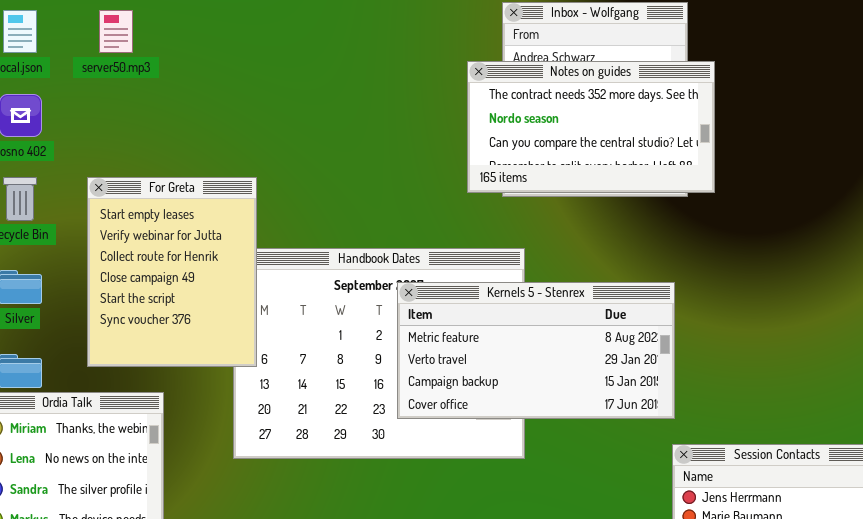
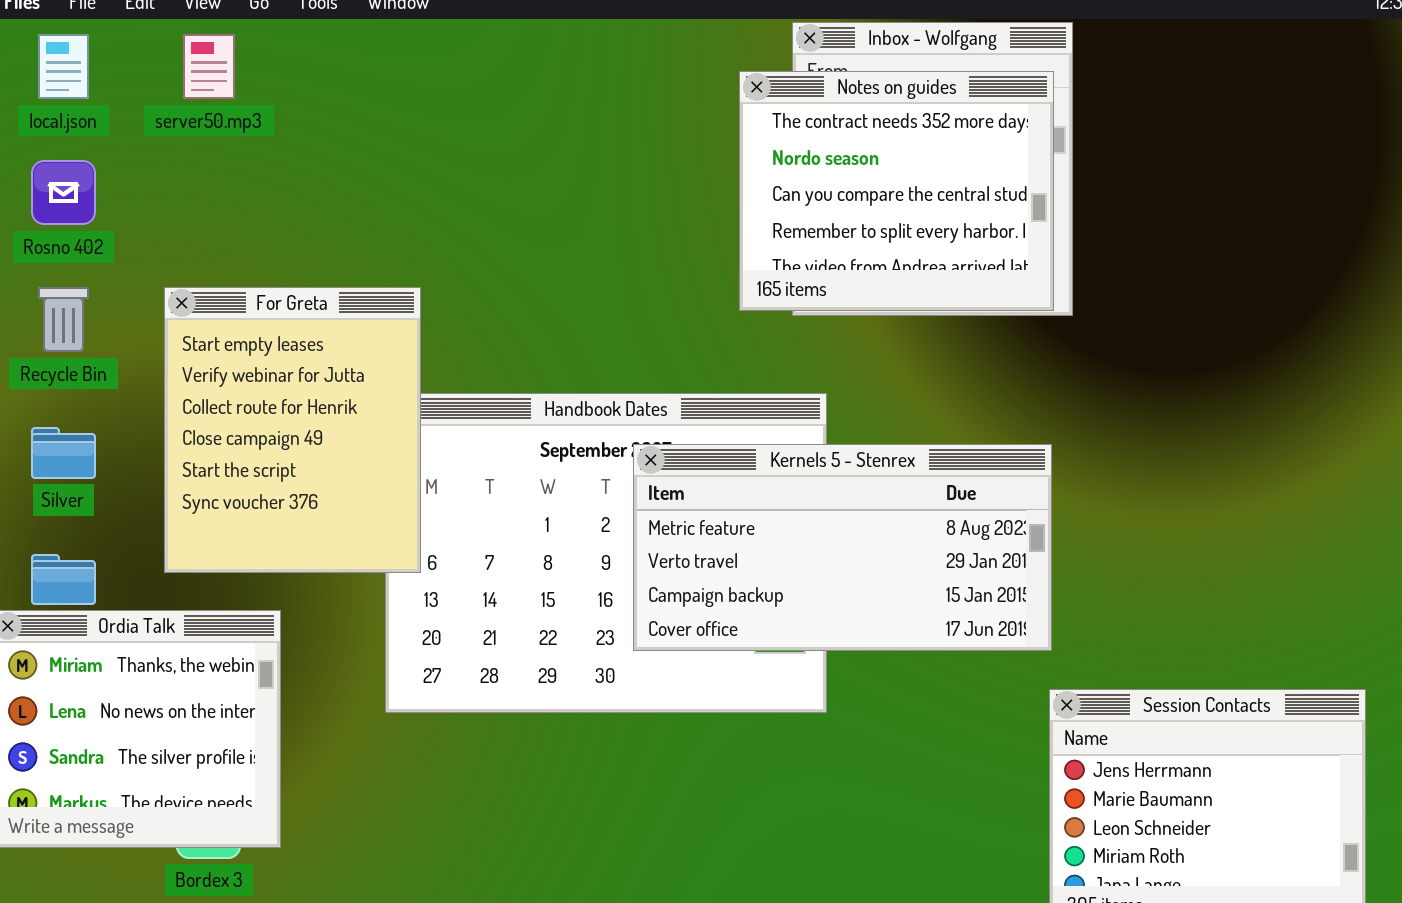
Notes on guides: [467,61,715,193] -> [739,71,1054,311], resized

